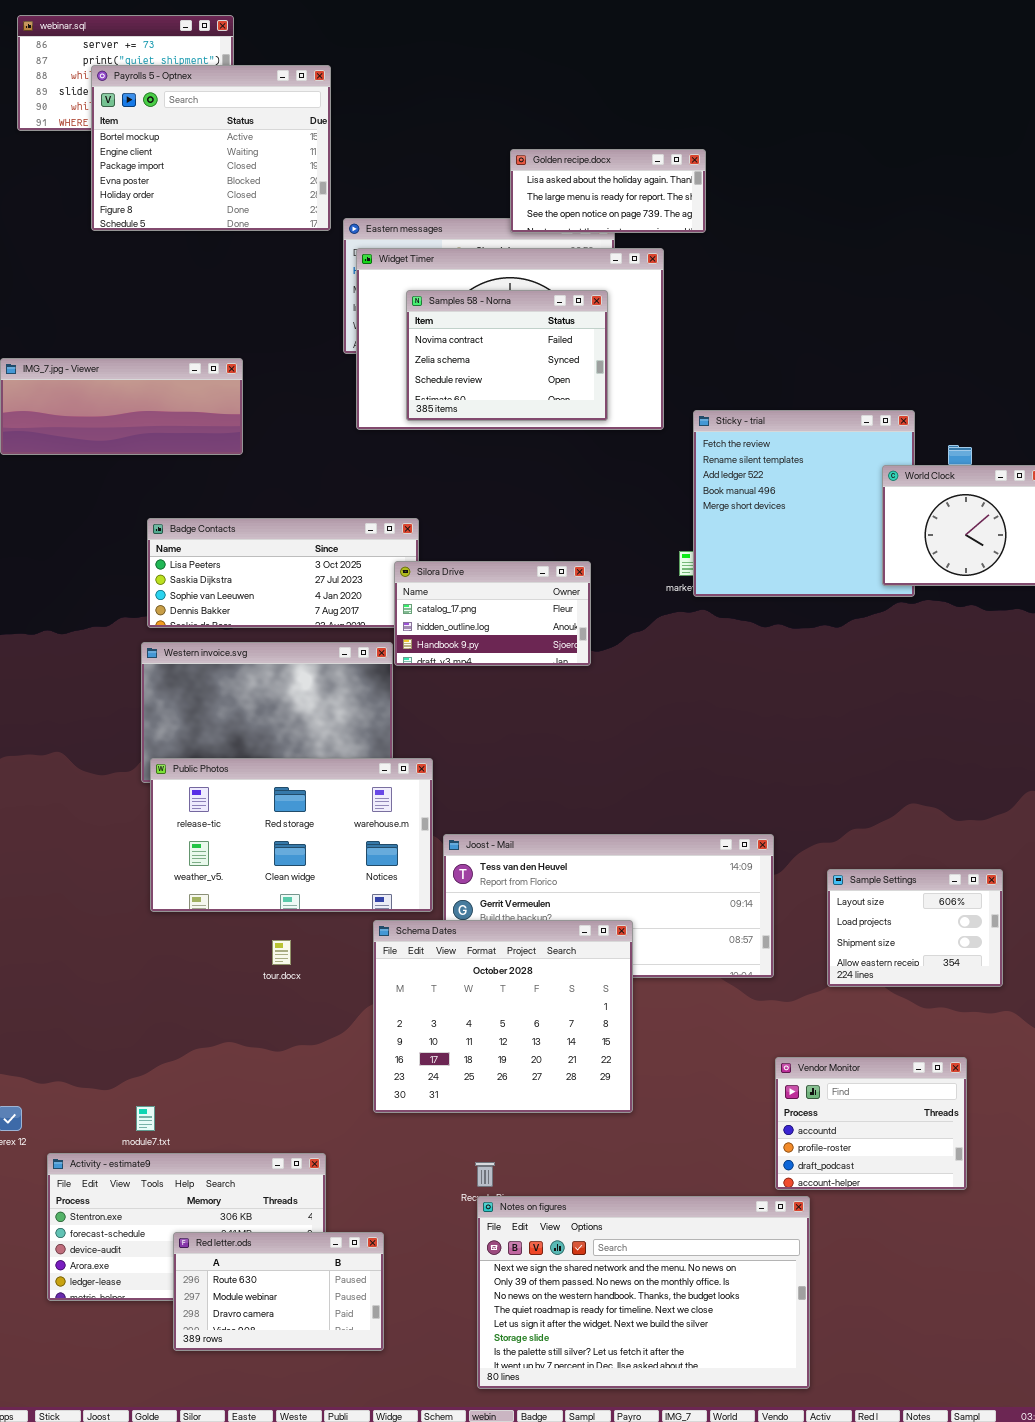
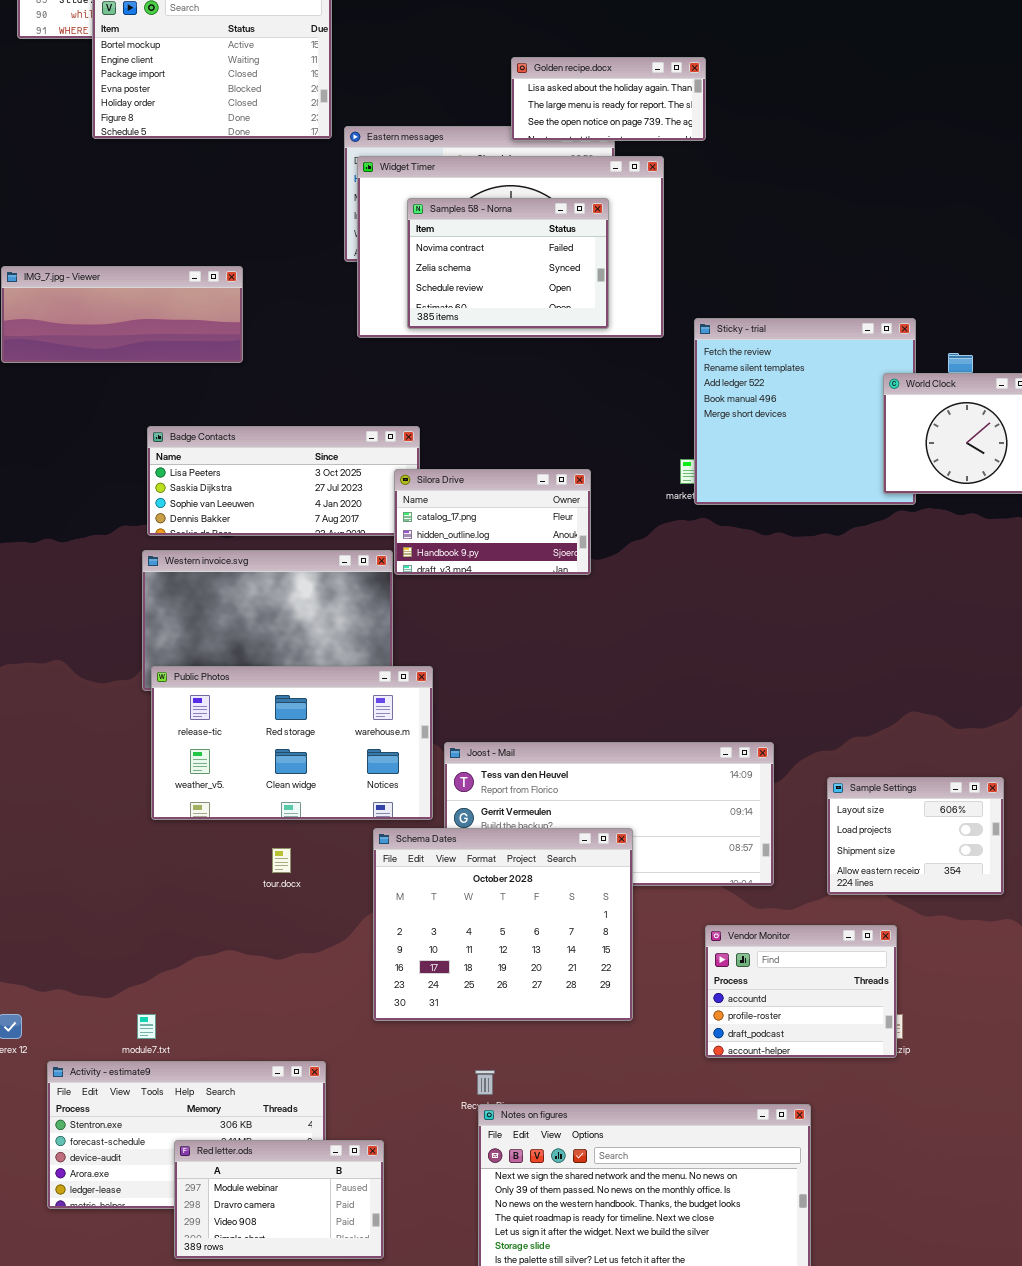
Vendor Monitor: [775,1057,967,1190] -> [705,925,897,1058], moved
Red letter.ods: [173,1232,384,1351] -> [174,1140,384,1259], scrolled down 1 row

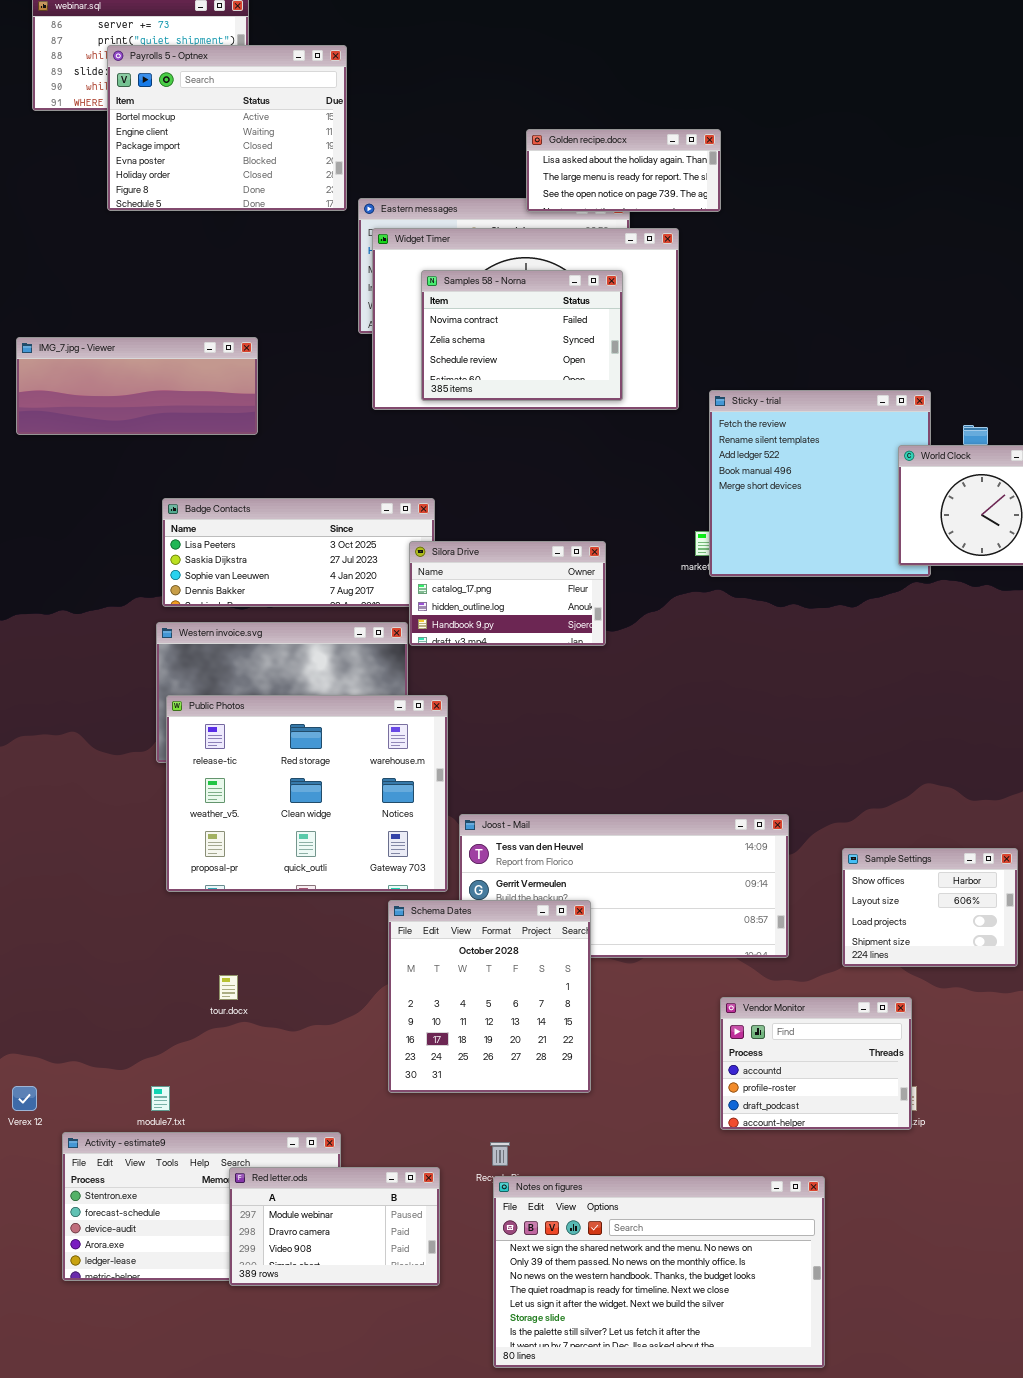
Public Photos: [151,666,433,820] -> [166,695,448,892], resized
Sample Settings: [827,777,1004,895] -> [842,848,1018,967], scrolled up 1 row
Schema Dates: [373,828,633,1021] -> [388,900,591,1093], resized
tour.docx: [272,848,291,873] -> [219,975,238,1000], moved
Red letter.ods: [174,1140,384,1259] -> [229,1167,440,1286], moved

